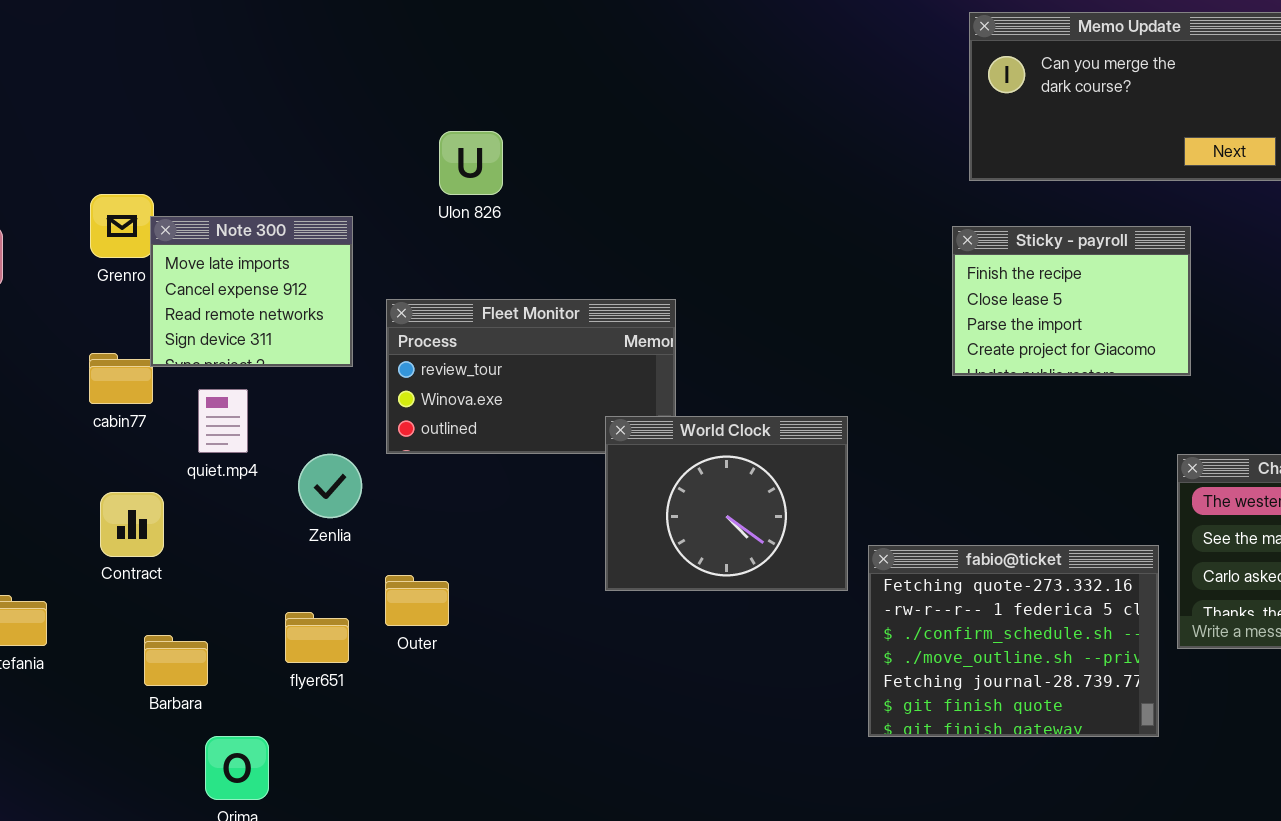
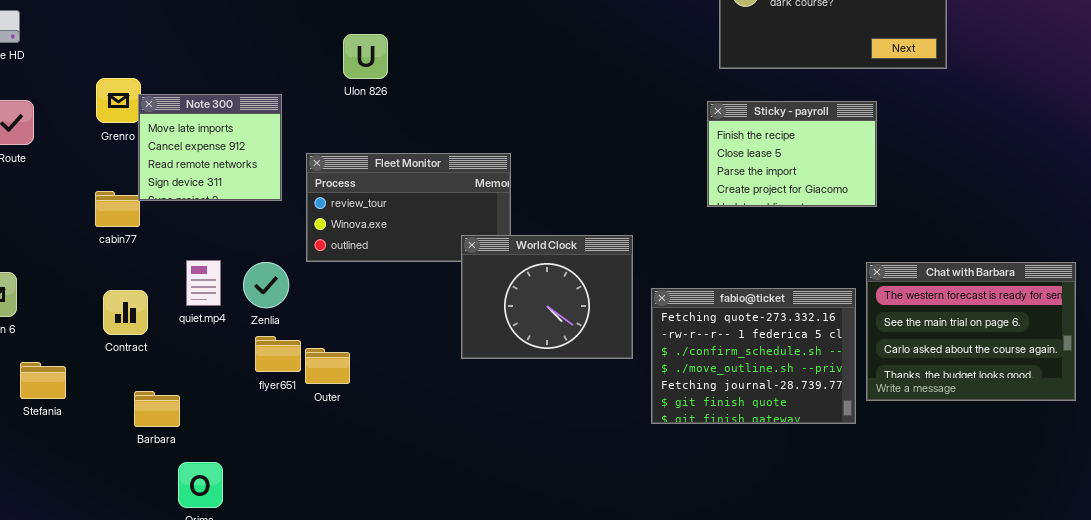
quiet.mp4: [198,389,248,453] -> [186,260,221,306], moved
fabio@ticket: [868,545,1159,737] -> [651,288,856,424], moved
flyer651: [285,612,349,663] -> [255,336,301,372], moved

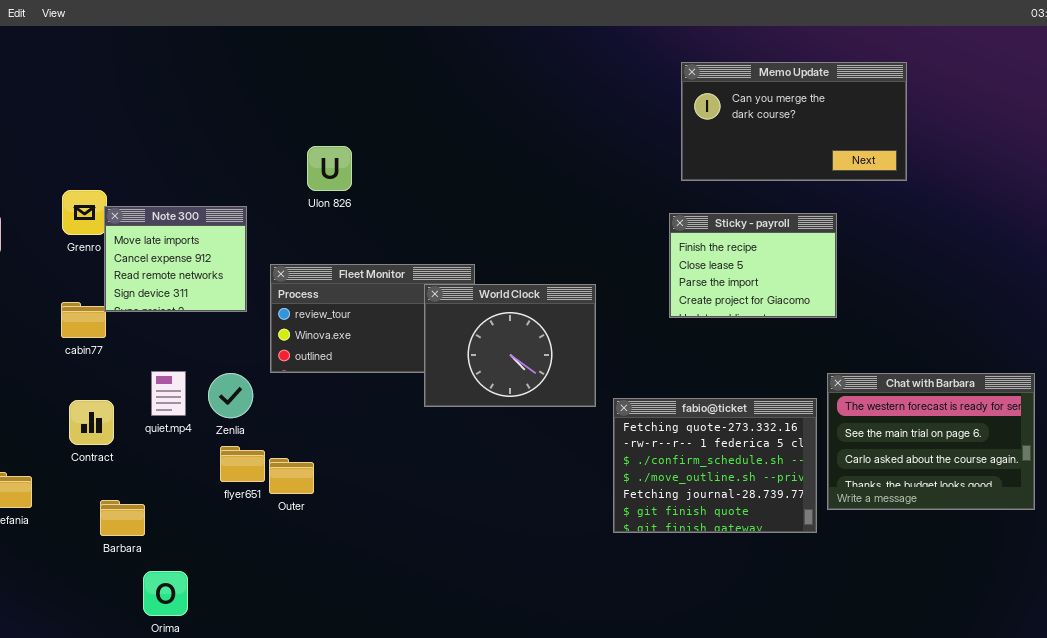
World Clock: [461,235,633,359] -> [424,284,596,407], moved

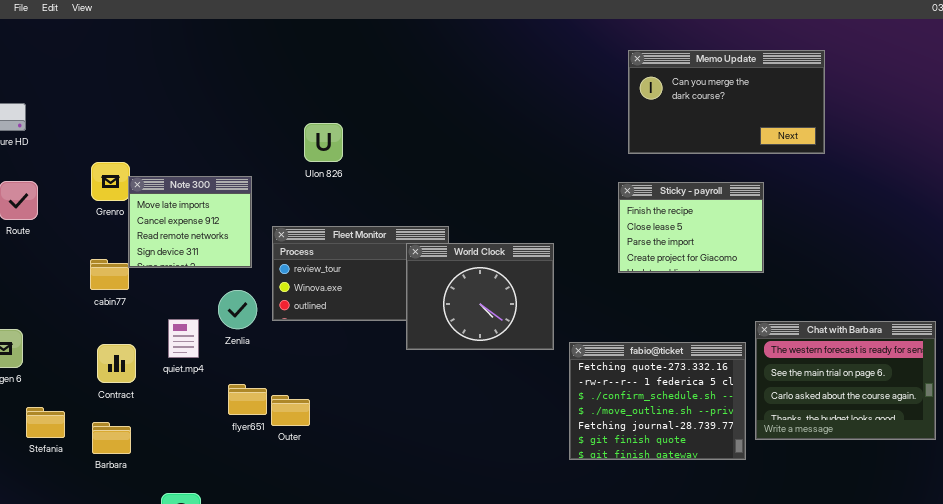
Zenlia: [208,373,253,418] -> [218,290,257,329], moved
Barbara: [100,500,145,536] -> [92,422,131,454], moved

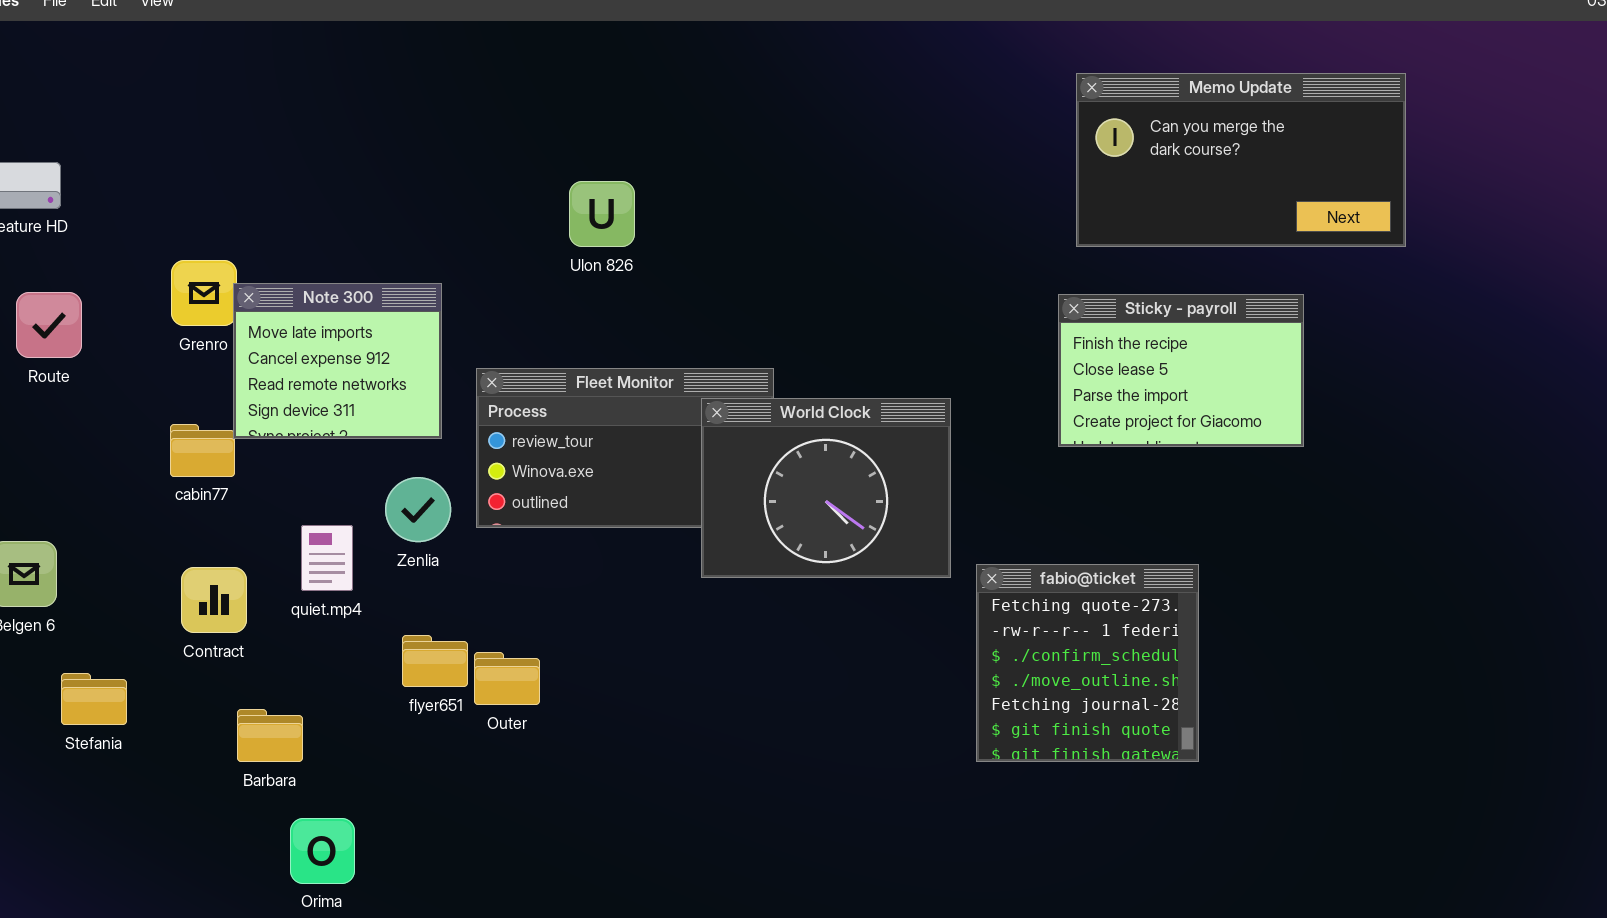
Ulon 826: [304,123,343,162] -> [569,181,635,247], moved
Chat with Barbara: [755,321,936,440] -> none, closed
fabio@ticket: [569,342,746,460] -> [976,564,1199,762], resized
Barbara: [92,422,131,454] -> [237,709,303,762], moved

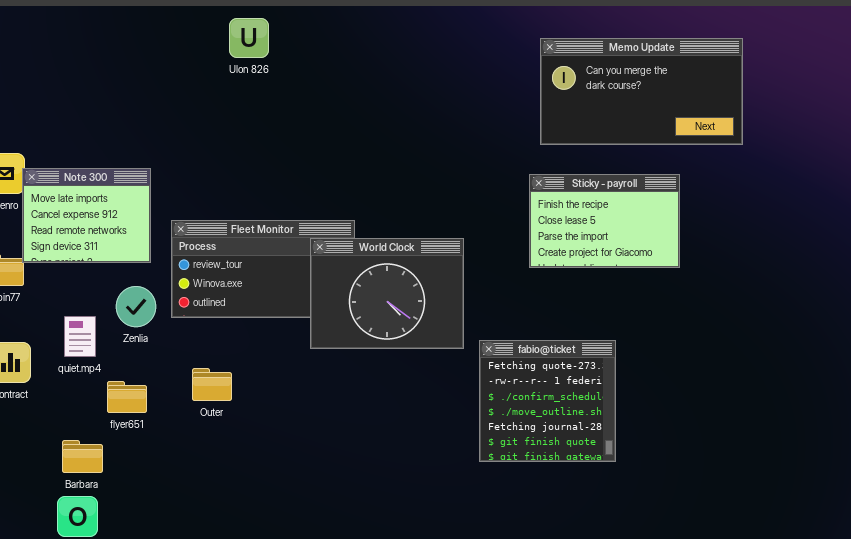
Ulon 826: [569,181,635,247] -> [229,18,269,58], moved
flyer651: [402,635,468,687] -> [107,381,147,413], moved
Outer: [474,652,540,705] -> [192,368,232,401], moved
Barbara: [237,709,303,762] -> [62,440,103,473], moved

